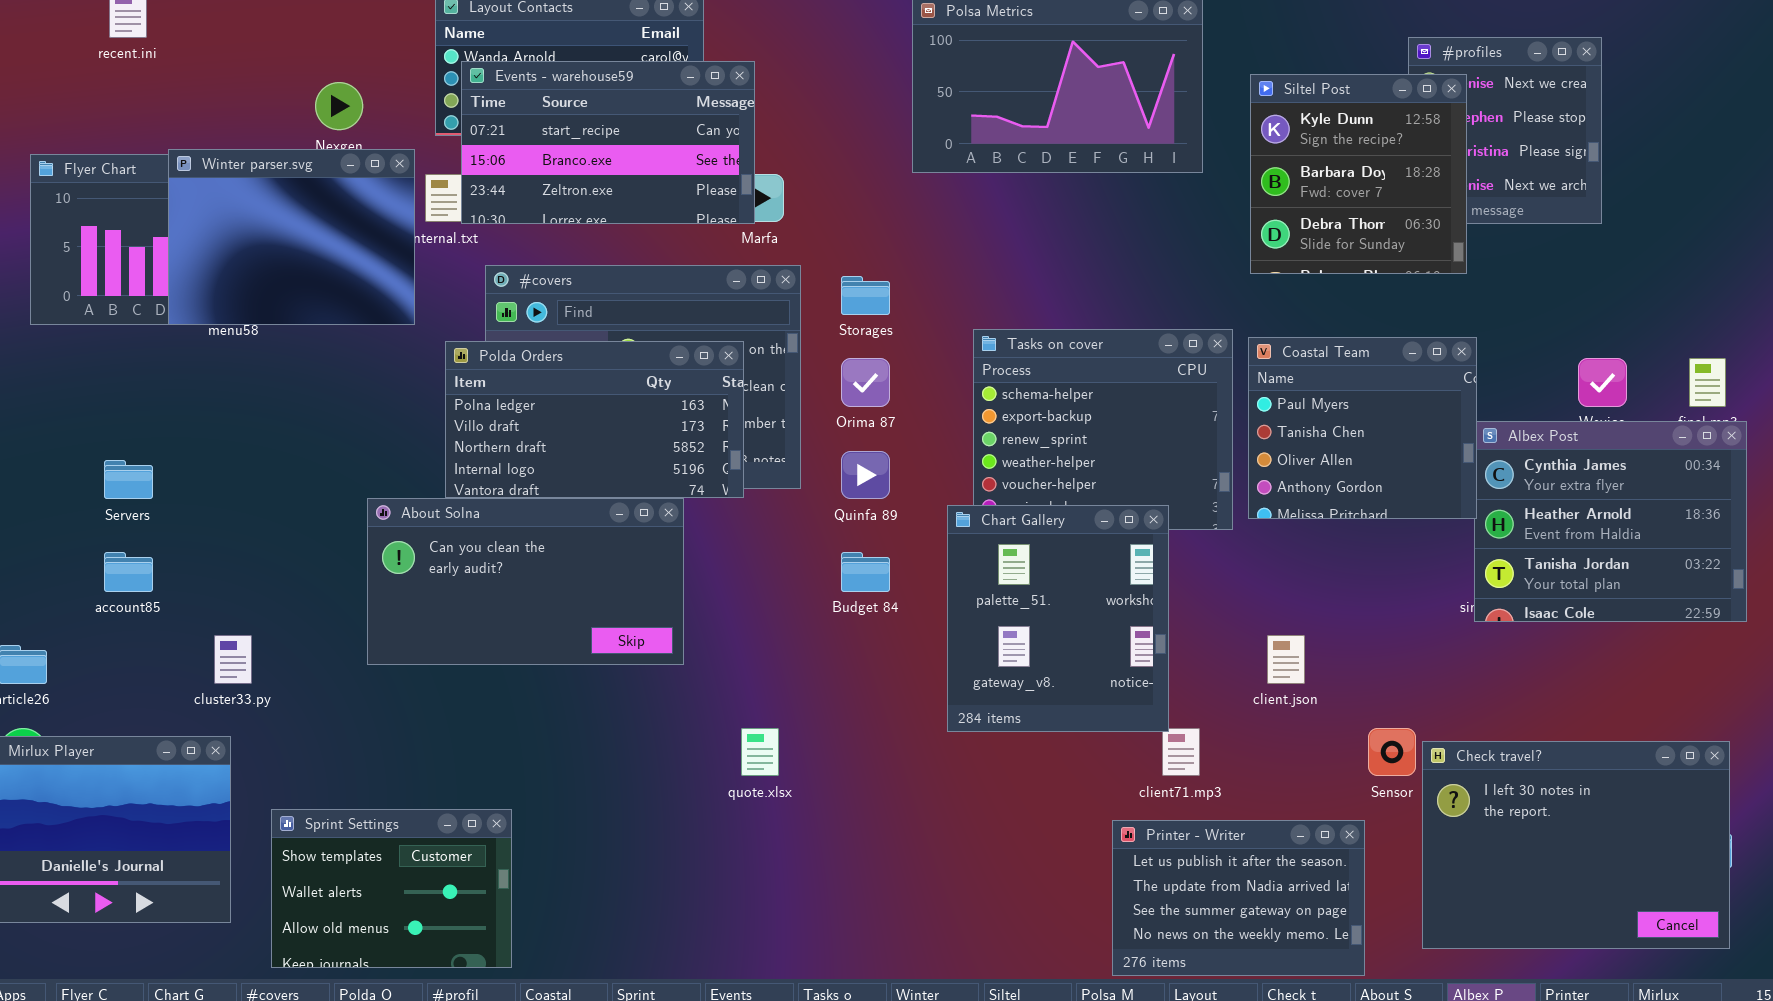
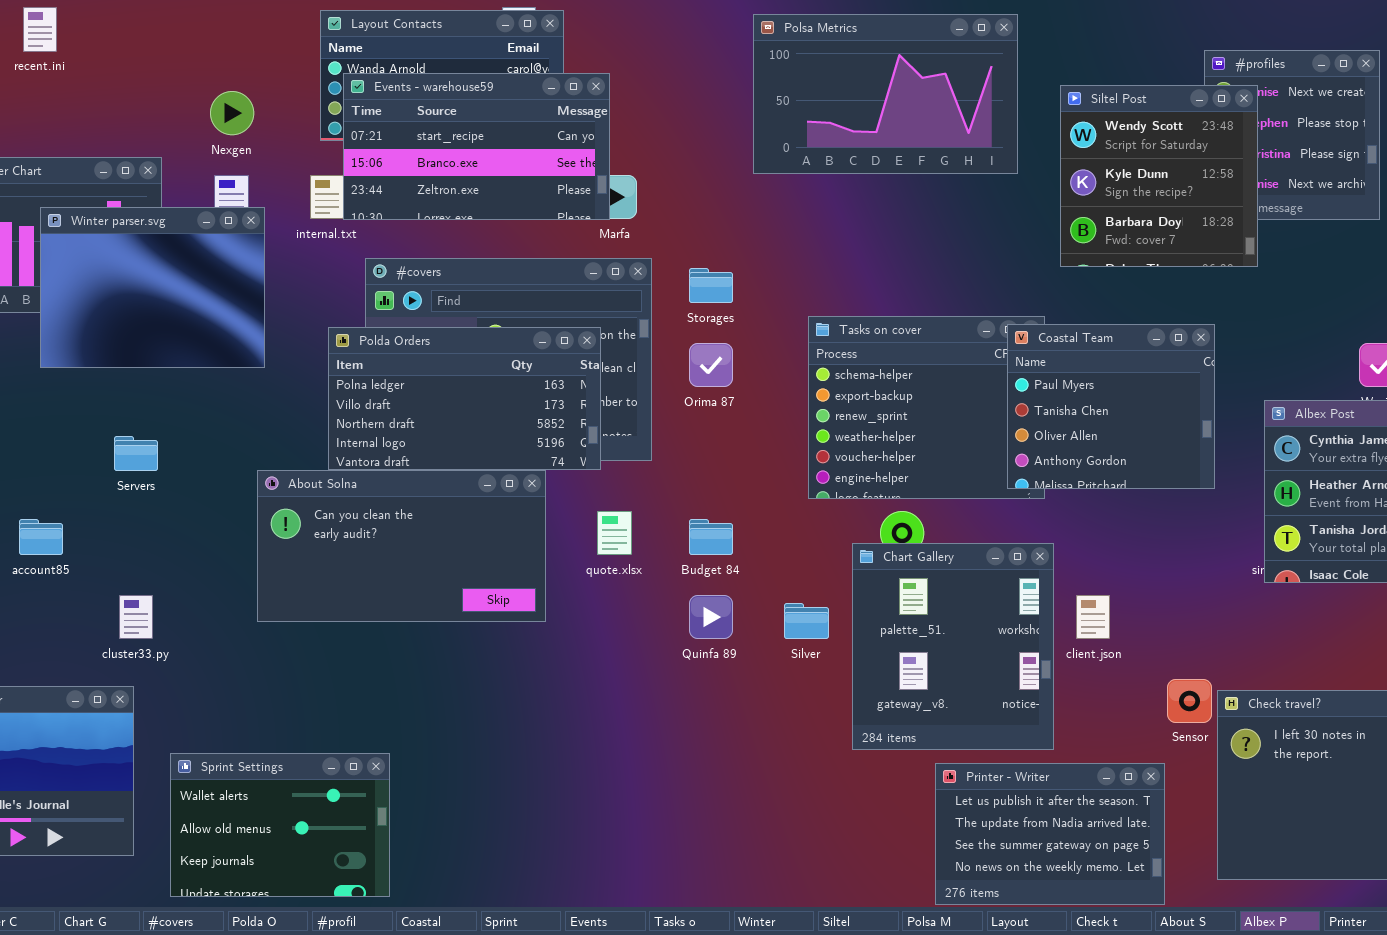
Siltel Post: [1250,74,1467,274] -> [1060,85,1258,267], scrolled up 1 row
Winter parser.svg: [168,149,415,325] -> [40,207,265,368], moved
Coastal Team: [1248,337,1477,519] -> [1007,324,1215,489], moved
Quinfa 89: [841,451,890,499] -> [689,595,733,639], moved
Servers: [104,460,153,499] -> [114,436,158,471], moved
Chart Gallery: [947,505,1169,732] -> [852,543,1054,750], moved
quote.xlsx: [741,728,779,776] -> [597,511,632,555], moved
Sprint Settings: [271,809,512,968] -> [170,753,390,897], scrolled down 1 row

